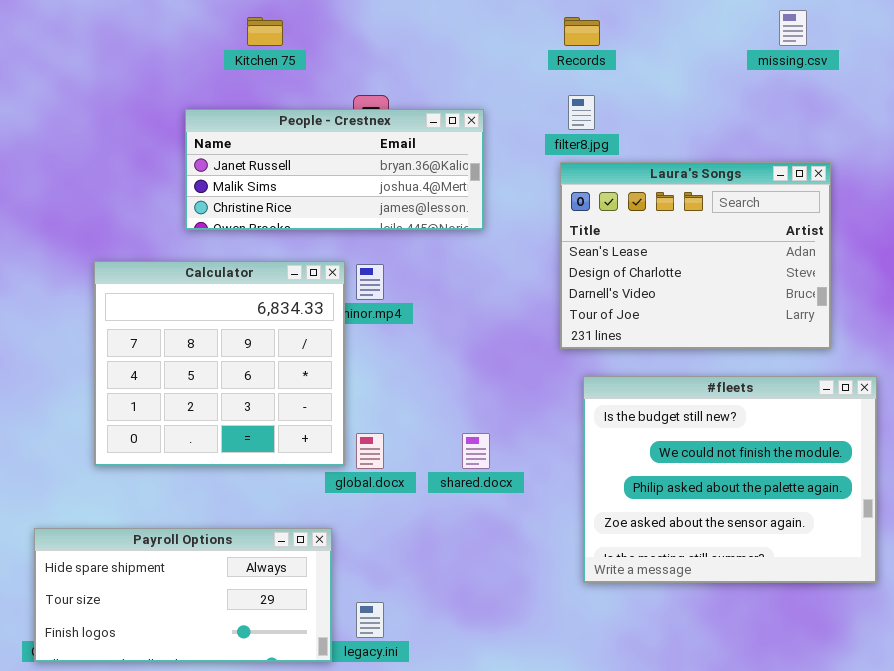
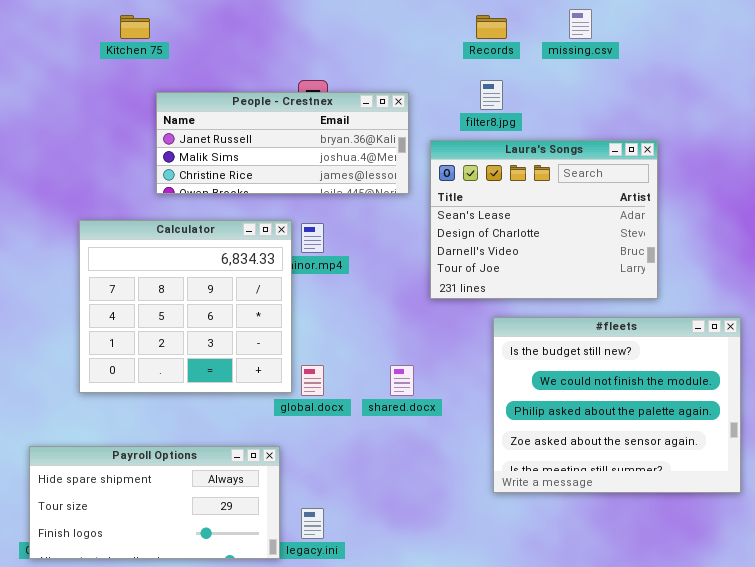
missing.csv: [779,10,807,46] -> [569,9,592,39], moved
Kitchen 75: [247,17,283,46] -> [120,15,150,39], moved
Laura's Songs: [560,162,831,349] -> [430,140,658,299], moved

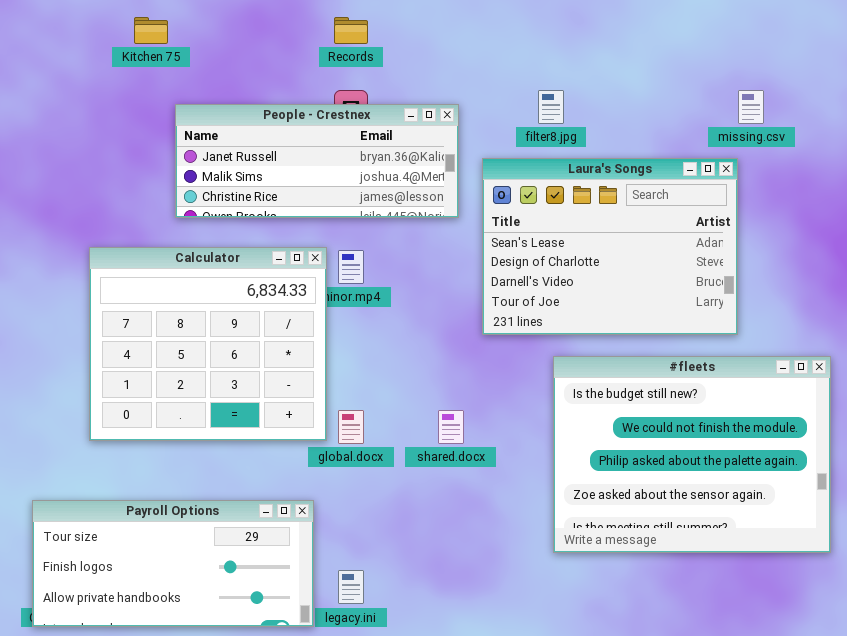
missing.csv: [569,9,592,39] -> [738,90,764,124], moved
Records: [476,15,507,39] -> [334,17,368,44], moved
Payroll Options: [29,446,280,559] -> [32,500,314,627], scrolled down 1 row

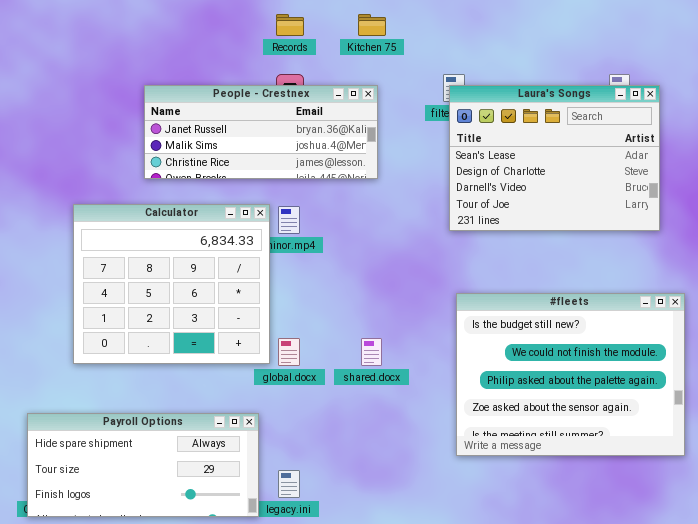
Kitchen 75: [134,17,168,44] -> [358,14,386,36], moved
Laura's Songs: [482,158,738,335] -> [449,85,660,231], moved
Payroll Options: [32,500,314,627] -> [27,413,259,517], scrolled up 1 row

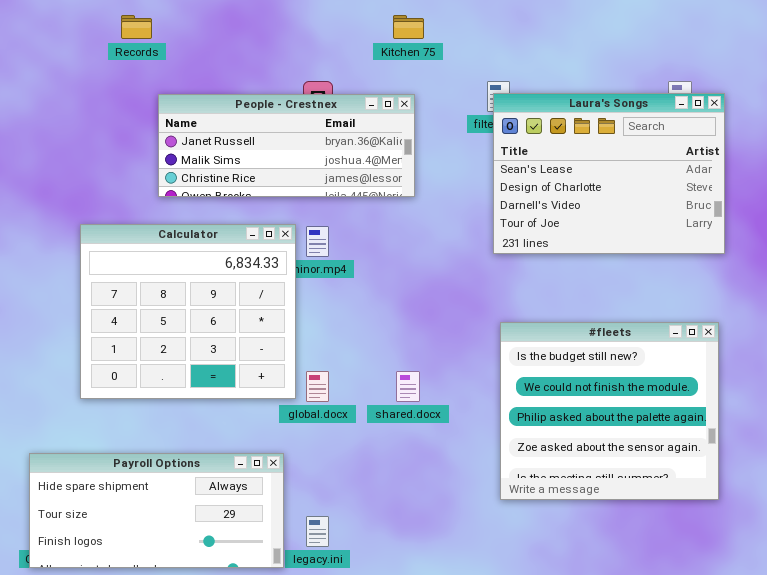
Records: [276,14,304,36] -> [121,15,152,39], moved
#fleets: [456,293,685,456] -> [500,322,719,500], resized

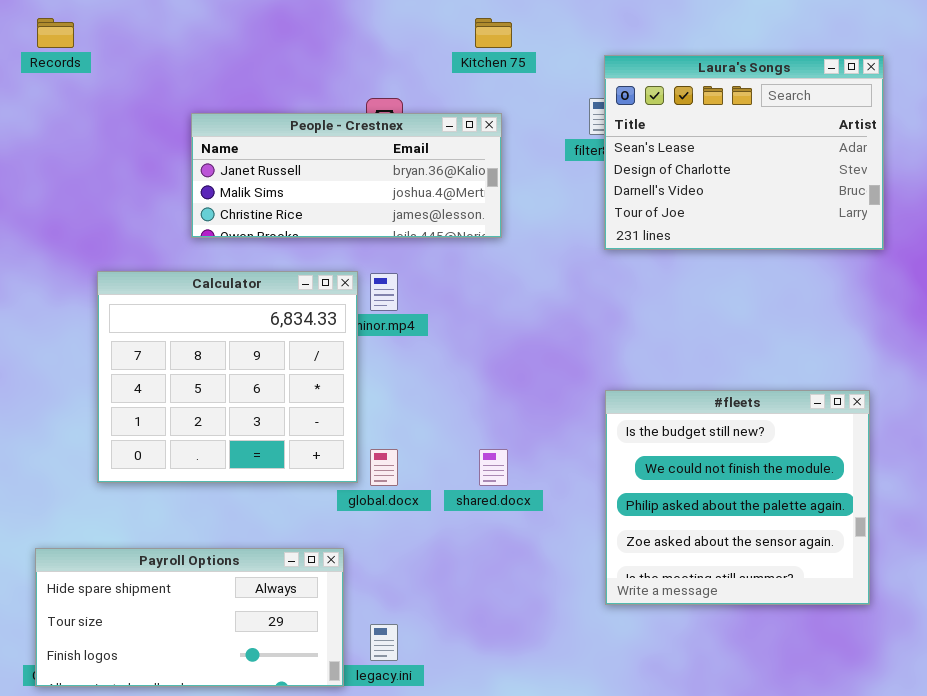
Records: [121,15,152,39] -> [37,18,74,48], moved
Laura's Songs: [493,93,725,254] -> [604,55,884,250], moved

